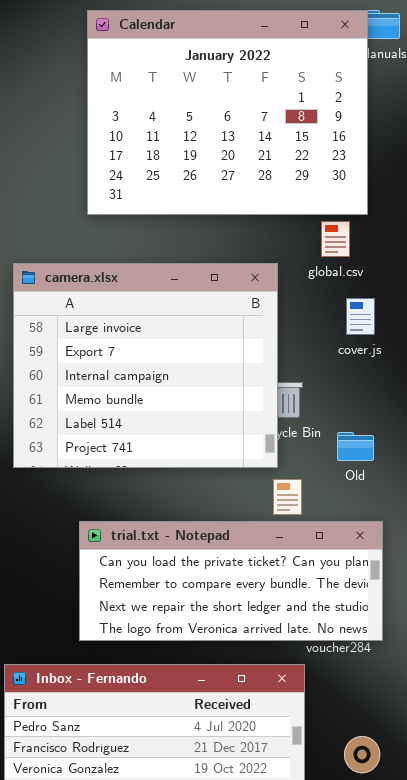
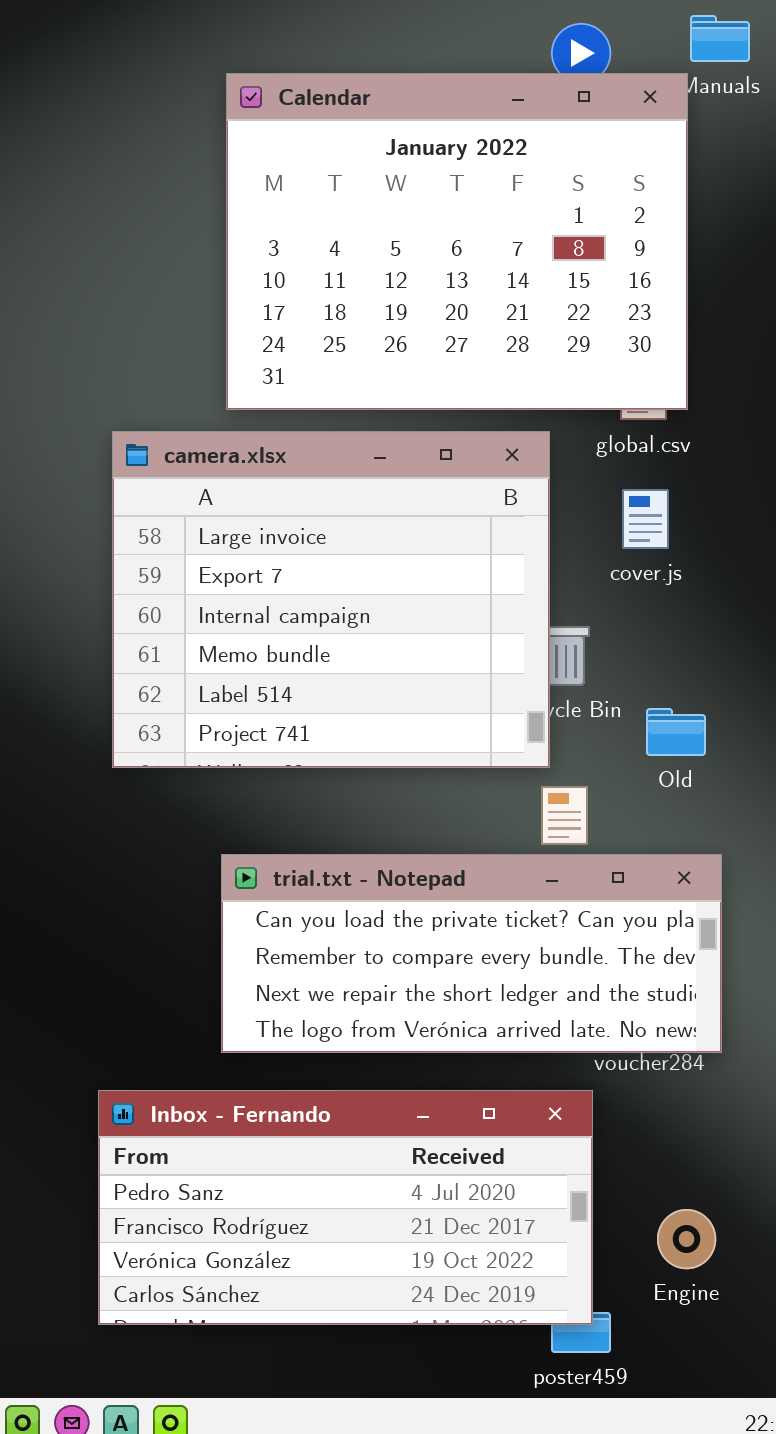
Calendar: [87,10,368,215] -> [226,73,688,410], moved
cover.js: [346,298,375,335] -> [622,489,669,549], moved

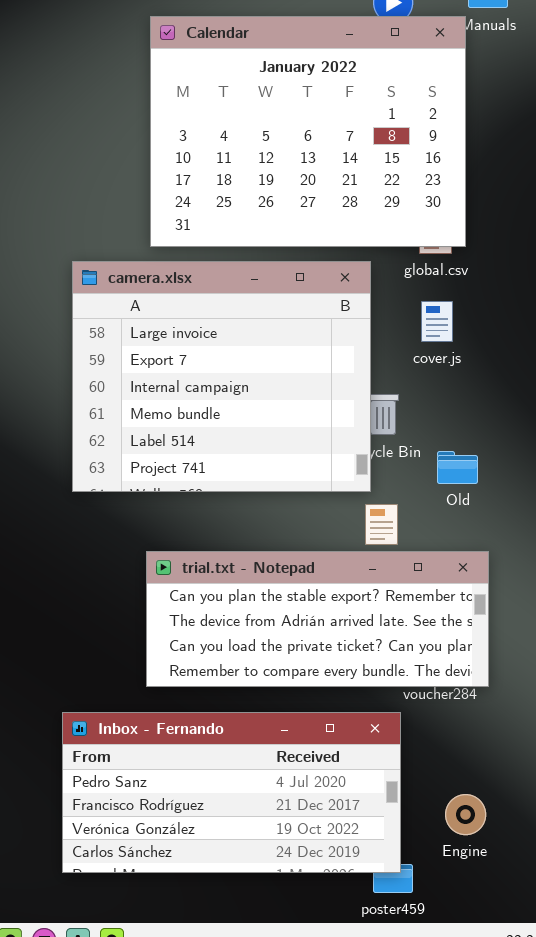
trial.txt - Notepad: [221,854,722,1053] -> [146,551,489,687], scrolled up 2 rows

